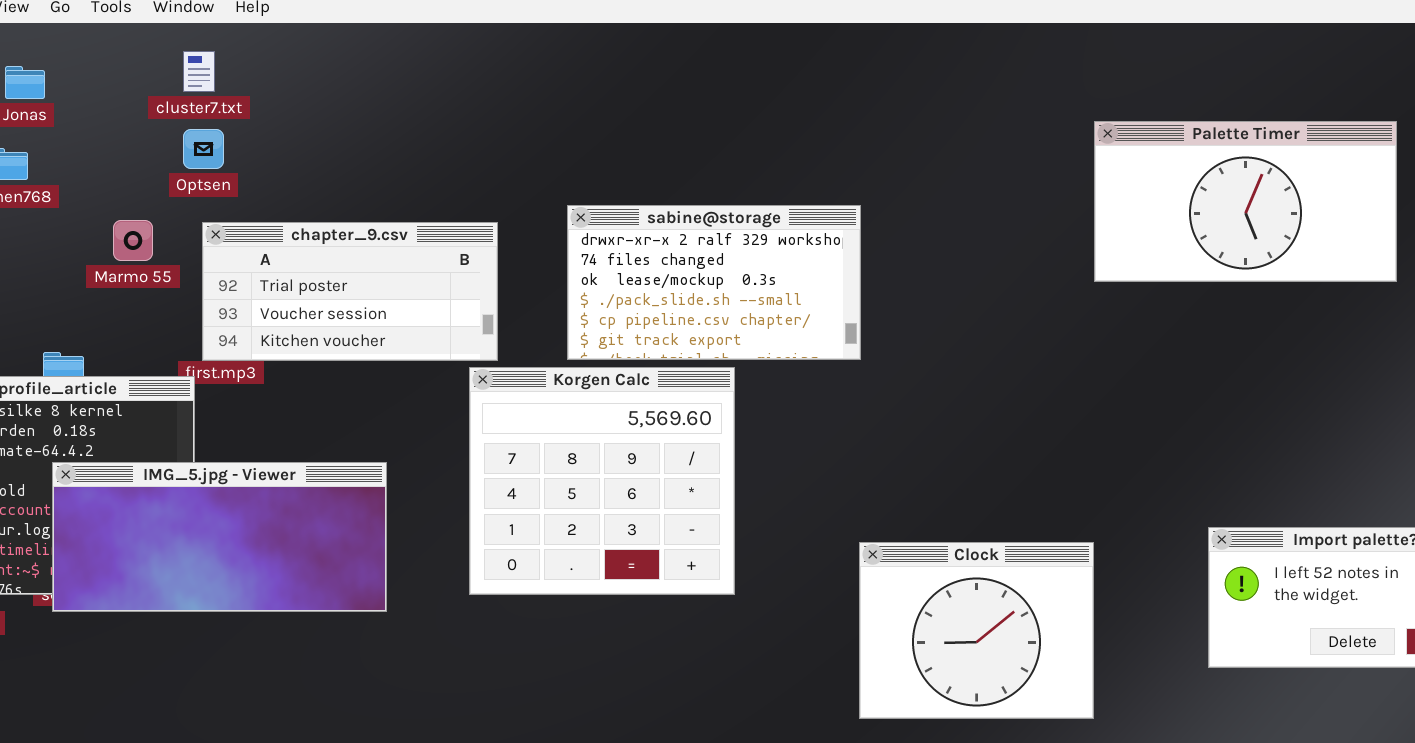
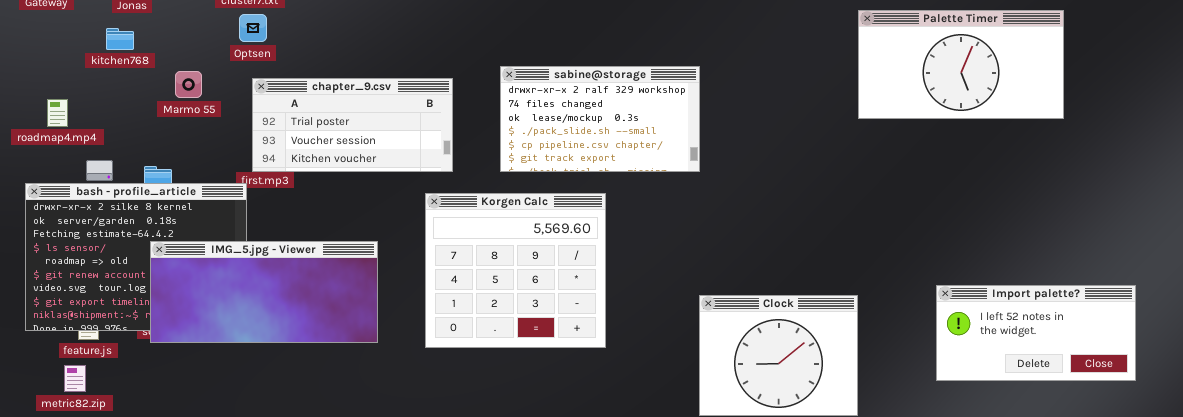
Marmo 55: [113,220,153,261] -> [175,71,202,98], moved
Korgen Calc: [469,367,735,595] -> [425,193,606,348], moved

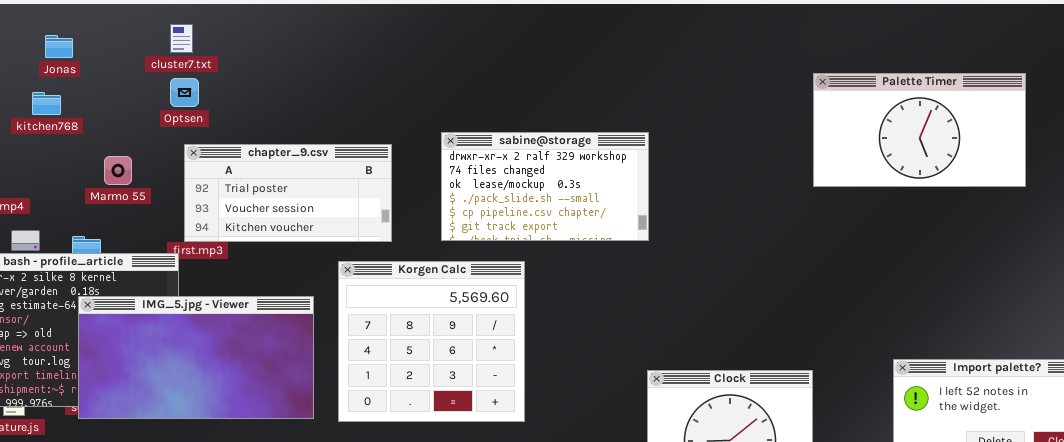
Marmo 55: [175,71,202,98] -> [104,156,132,185], moved
Korgen Calc: [425,193,606,348] -> [338,261,525,422], moved
IMG_5.jpg - Viewer: [150,241,378,343] -> [78,296,314,419], resized

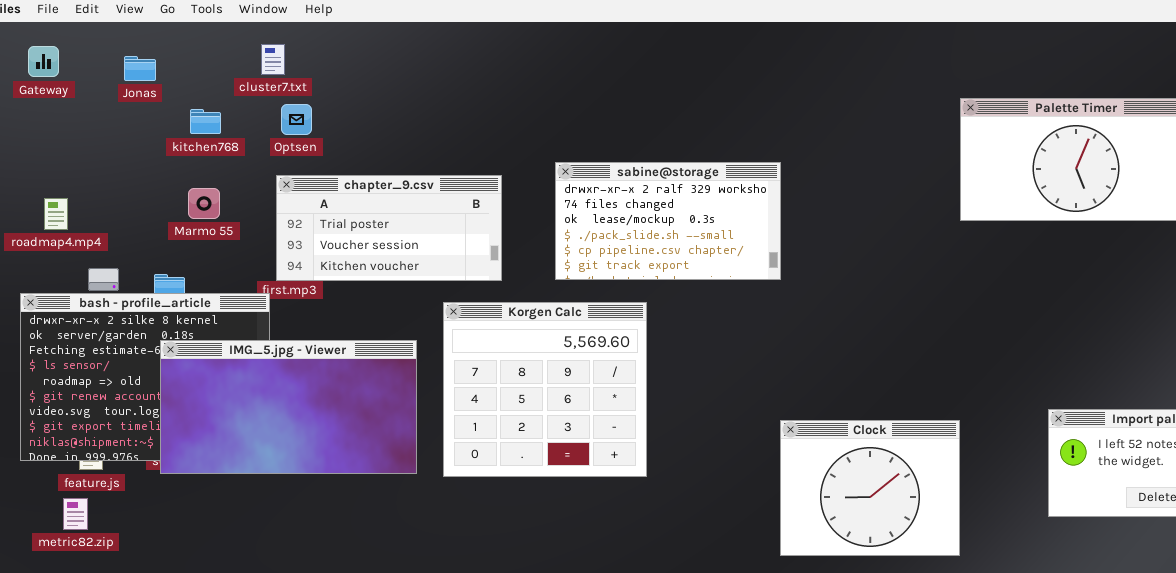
Optsen: [170,78,199,107] -> [281,104,312,135], moved
kitchen768: [32,92,61,115] -> [190,109,221,134], moved

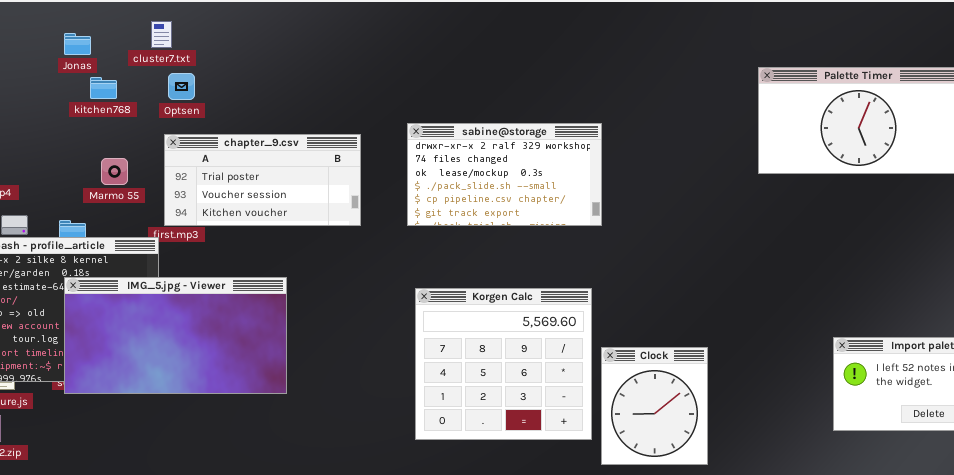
Jonas: [124,56,156,81] -> [64,33,91,55], moved
Marmo 55: [188,188,220,219] -> [101,158,128,185], moved
Korgen Calc: [443,302,647,477] -> [415,288,592,440], moved
Clock: [780,420,960,556] -> [601,347,708,465], resized

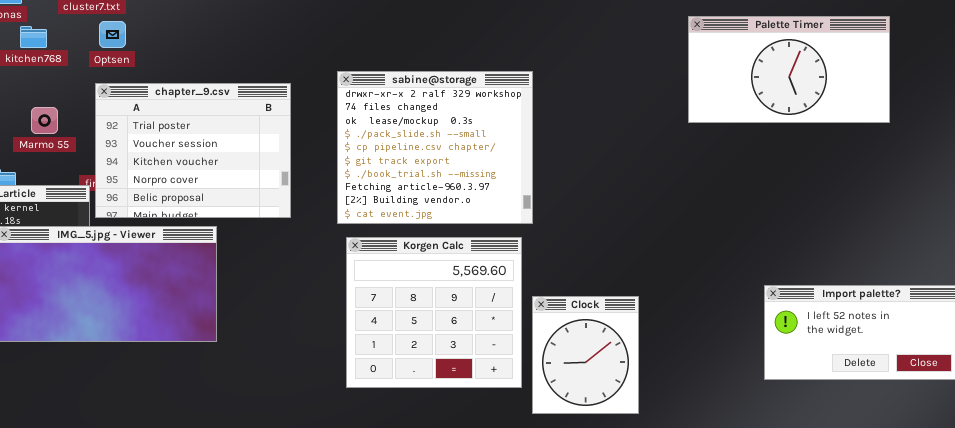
sabine@storage: [407,123,602,226] -> [337,71,533,224], resized
chapter_9.csv: [164,134,361,226] -> [95,83,291,218], resized

